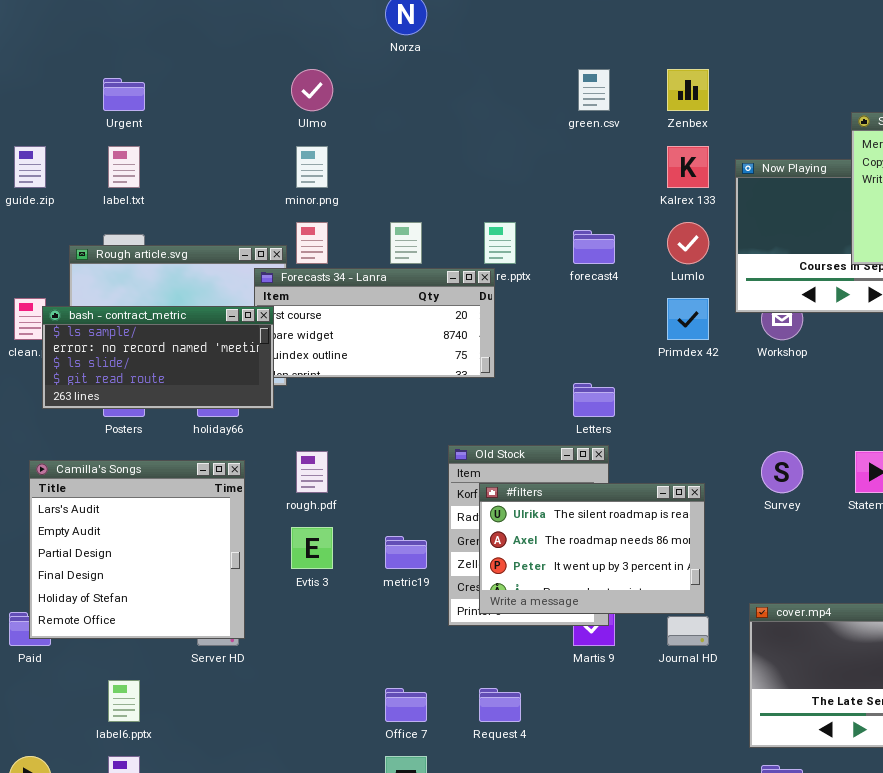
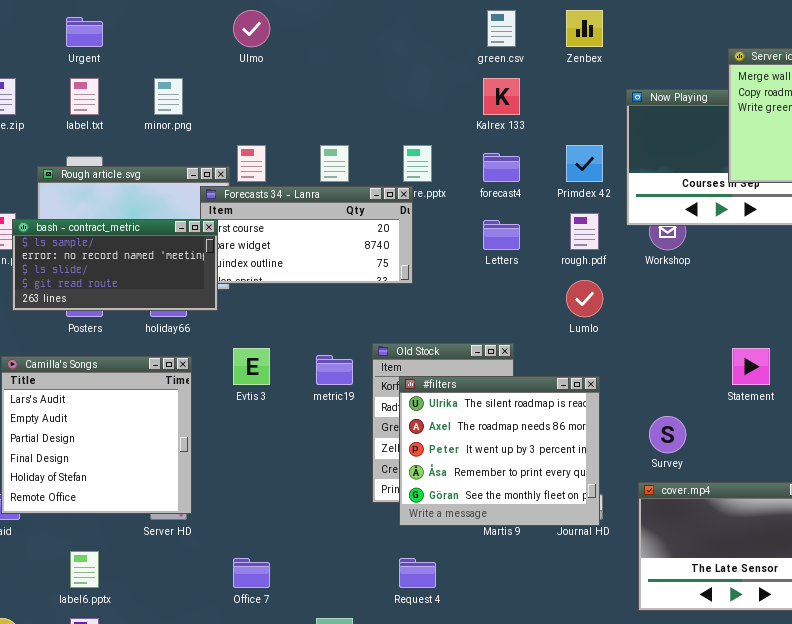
minor.png: [296,146,328,188] -> [154,78,183,115], moved
Kalrex 133: [667,146,709,188] -> [483,78,520,115], moved
Lumlo: [667,222,709,264] -> [566,280,603,317], moved
Primdex 42: [667,298,709,340] -> [566,145,603,182], moved
Letters: [573,383,615,417] -> [483,220,520,250], moved
rough.pdf: [296,451,328,493] -> [570,213,599,250], moved
Survey: [761,451,803,493] -> [649,416,686,453], moved
#filters: [479,483,705,614] -> [399,376,600,526], resized
Evtis 3: [291,527,333,569] -> [233,348,270,385], moved
metric19: [385,536,427,569] -> [316,355,353,385], moved
Office 7: [385,688,427,722] -> [233,558,270,588], moved

